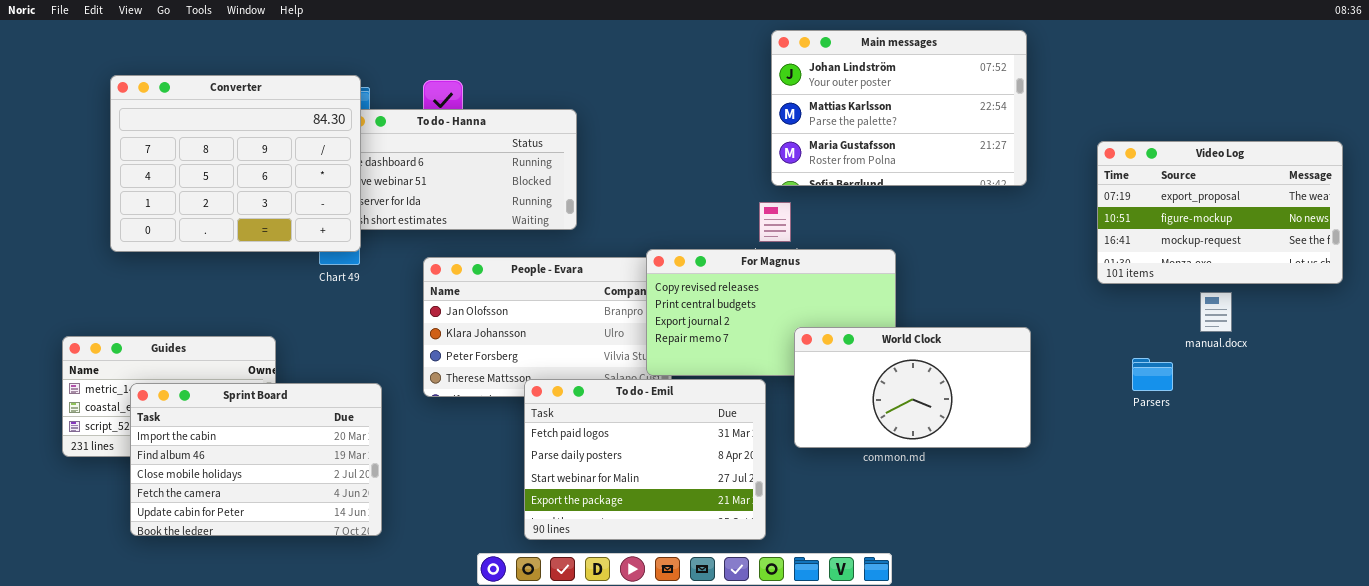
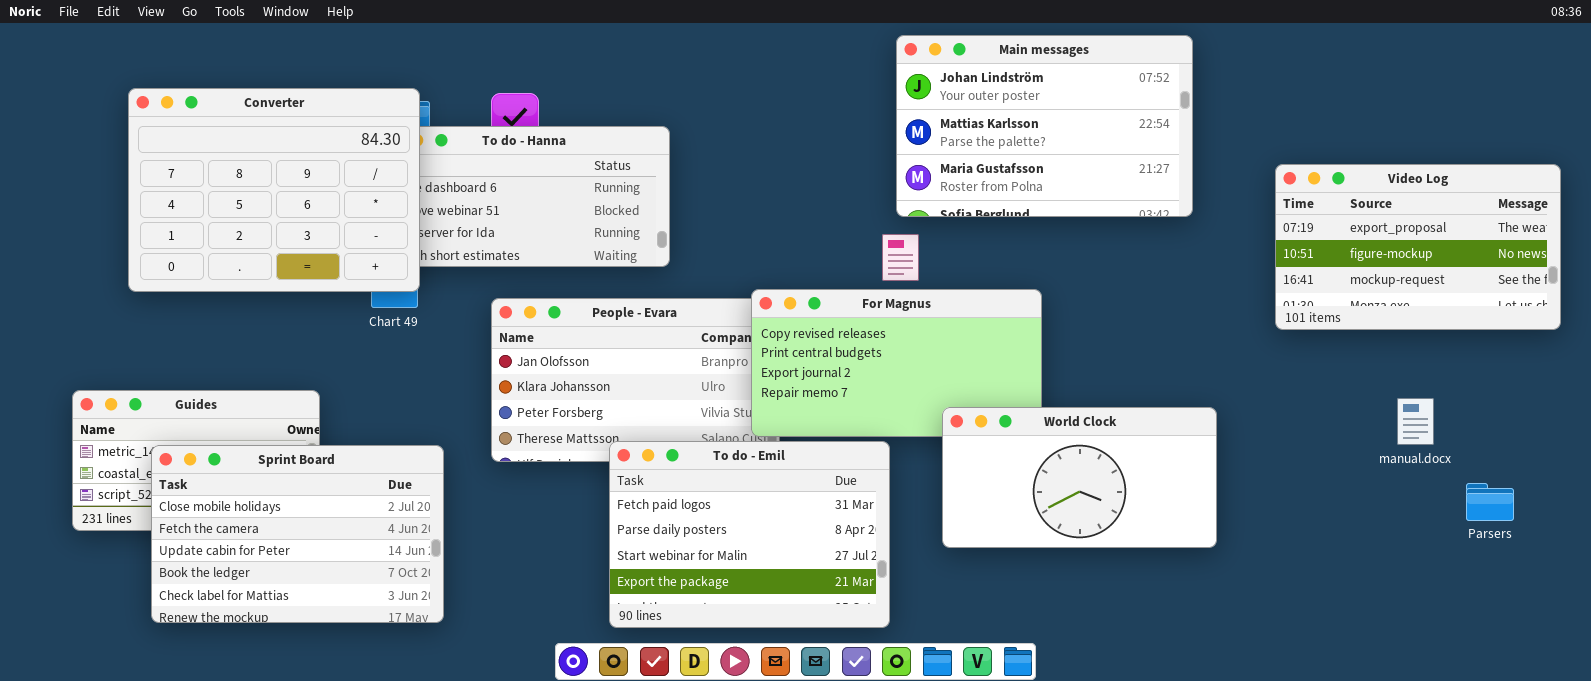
manual.docx: [1200,292,1232,332] -> [1397,398,1434,445], moved
World Clock: [794,327,1031,448] -> [942,407,1217,548], moved
Parsers: [1132,358,1173,391] -> [1466,483,1514,521], moved
Sprint Board: [130,383,382,536] -> [151,445,444,623], scrolled down 2 rows

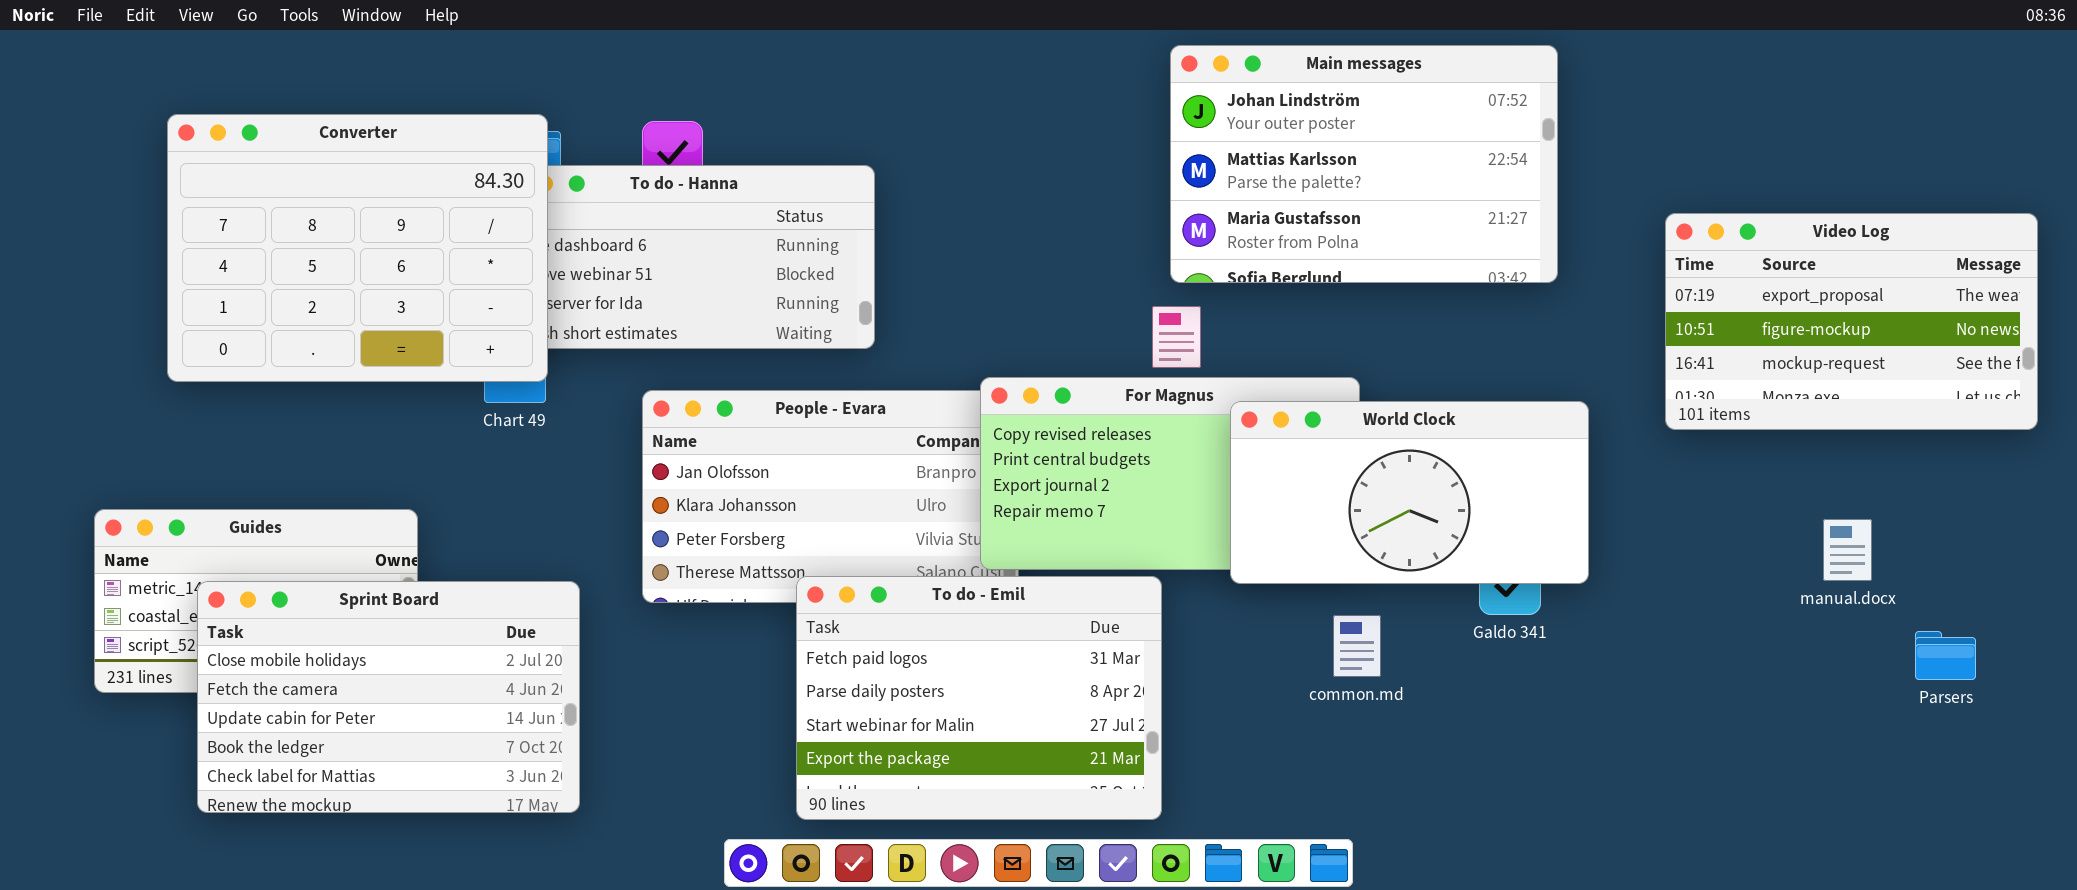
World Clock: [942,407,1217,548] -> [1230,401,1589,584], moved

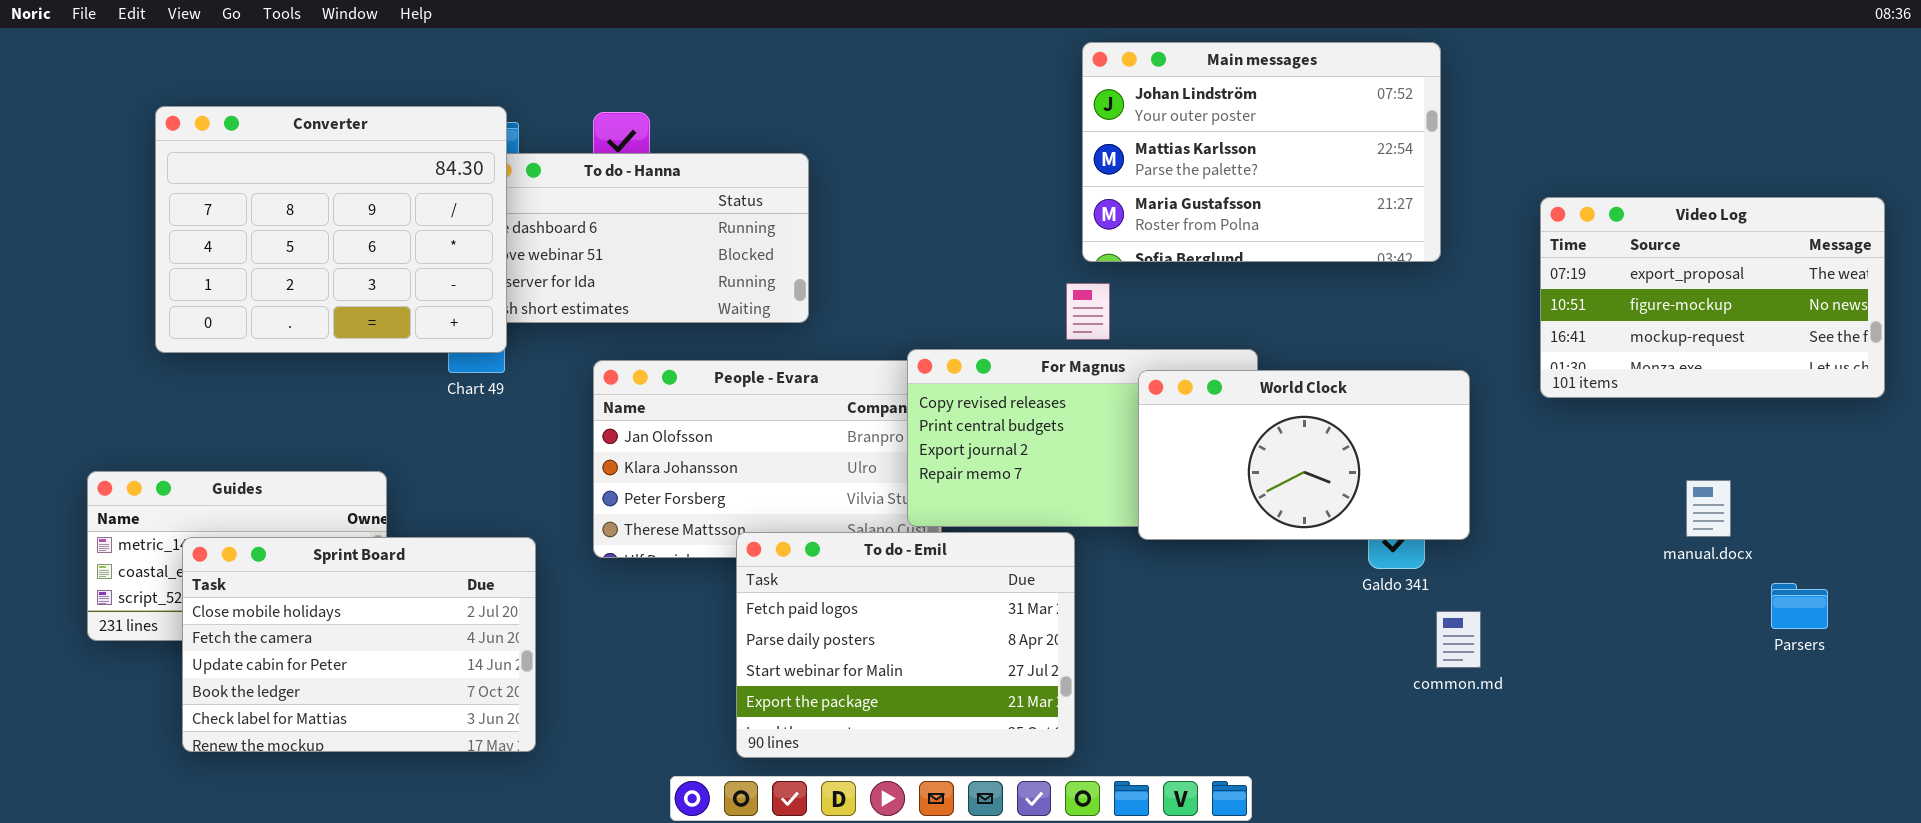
common.md: [1333,615,1381,677] -> [1436,611,1481,668], moved

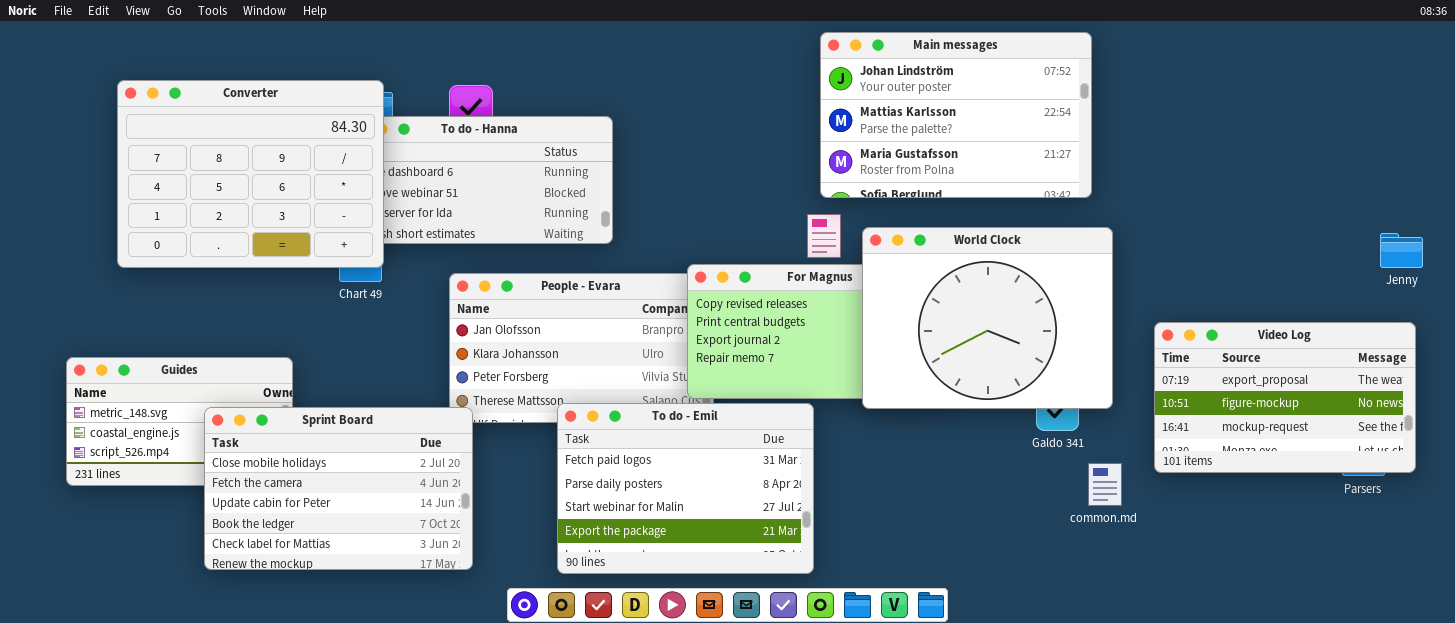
Video Log: [1540,197,1885,398] -> [1154,322,1416,473], moved
World Clock: [1138,370,1470,540] -> [862,227,1113,409], resized
Sprint Board: [182,537,536,752] -> [204,407,473,570], moved

